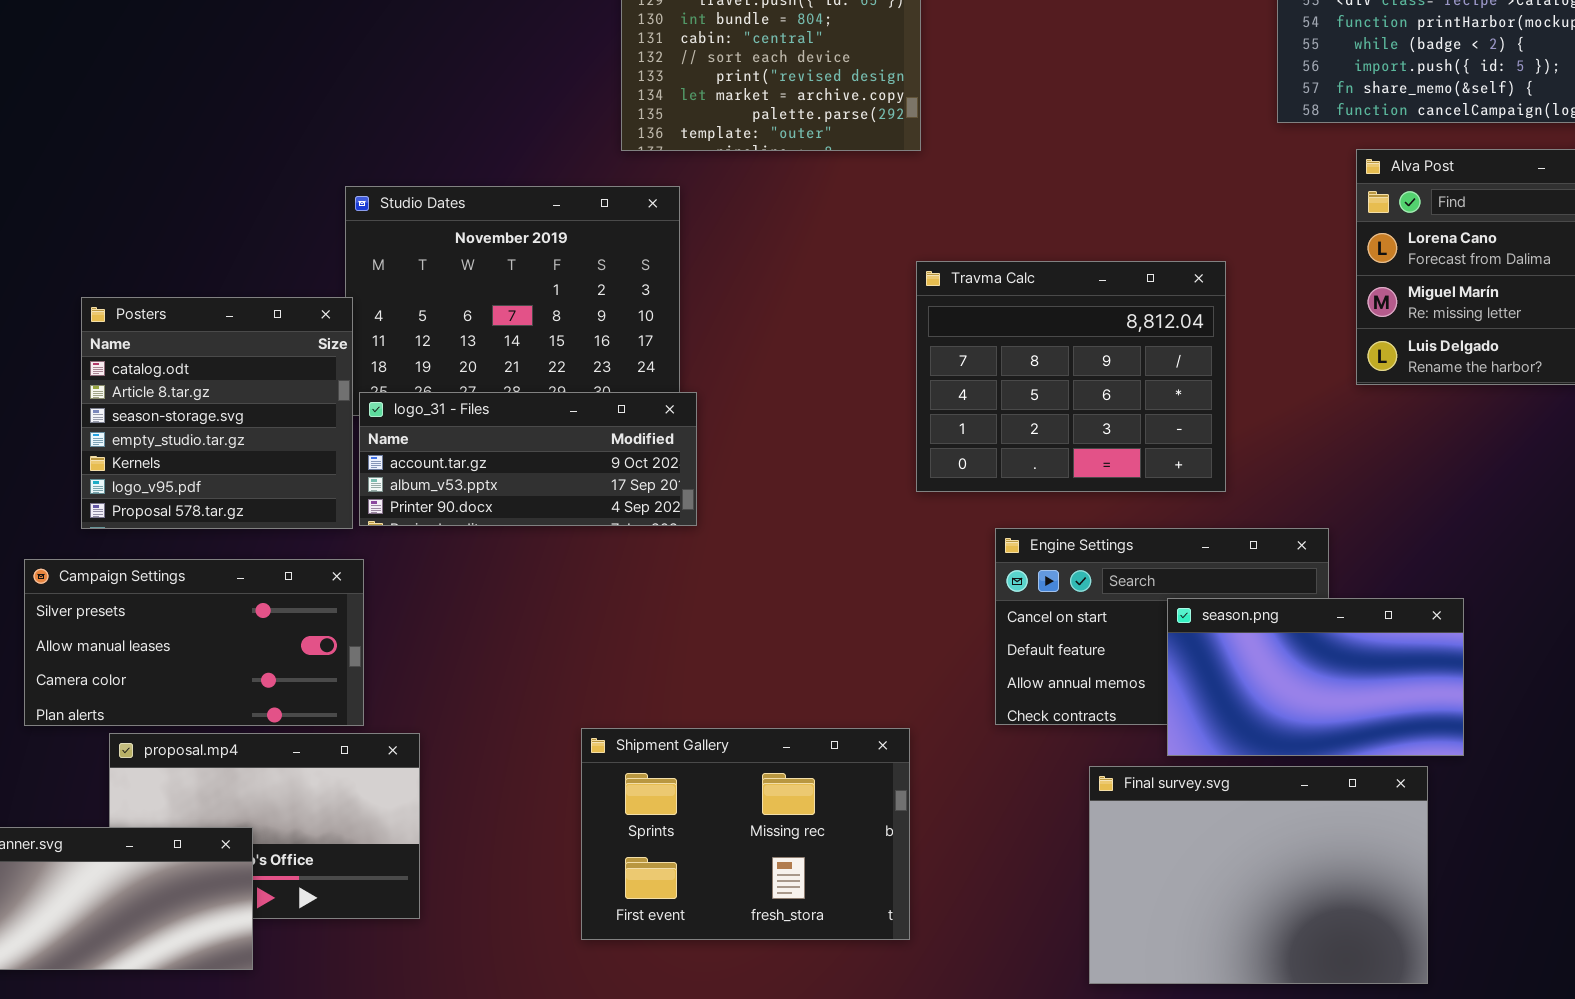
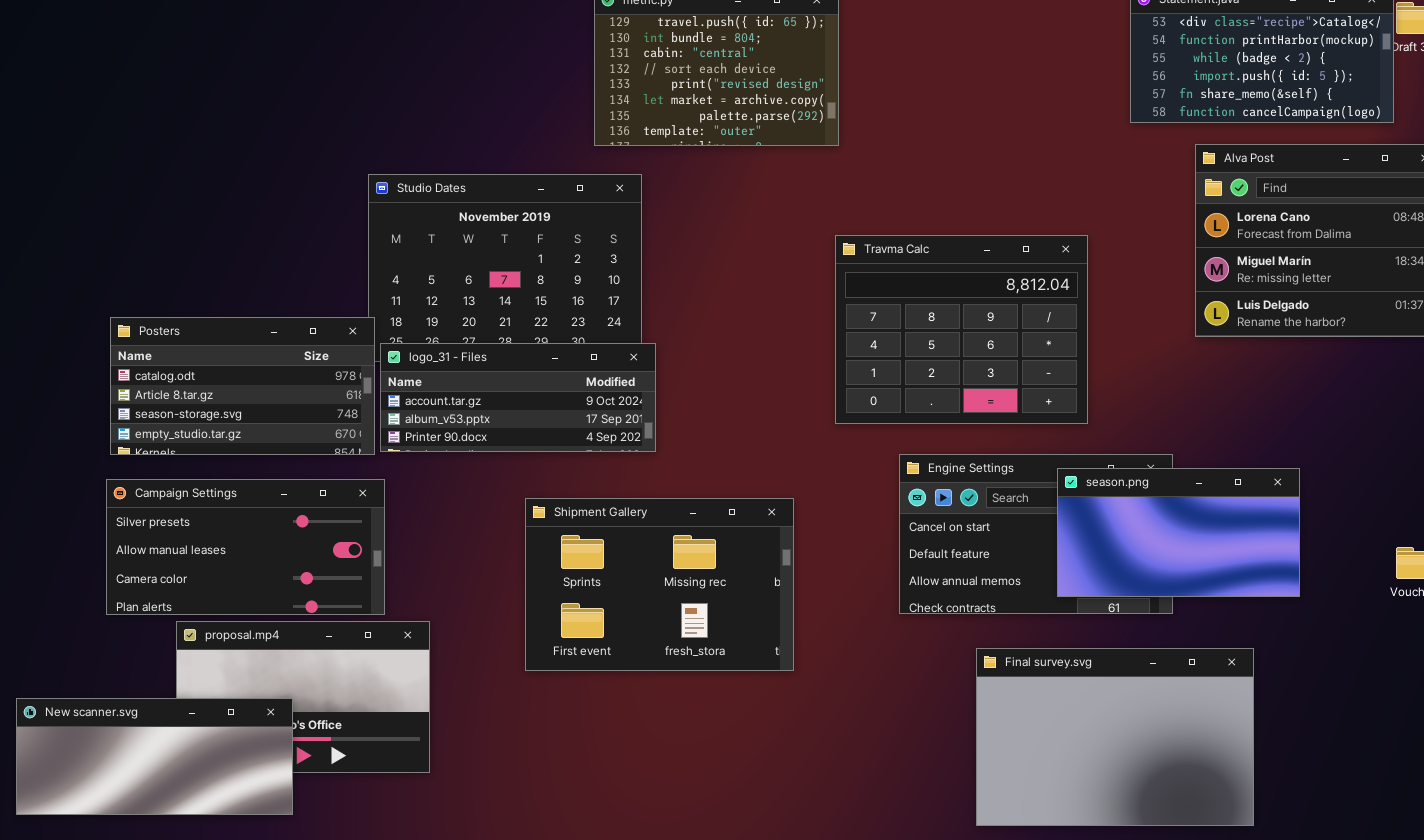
Posters: [81,297,353,529] -> [110,317,375,455], resized
season.png: [1167,598,1464,756] -> [1057,468,1300,597], moved
Shipment Gallery: [581,728,910,940] -> [525,498,794,671], moved

